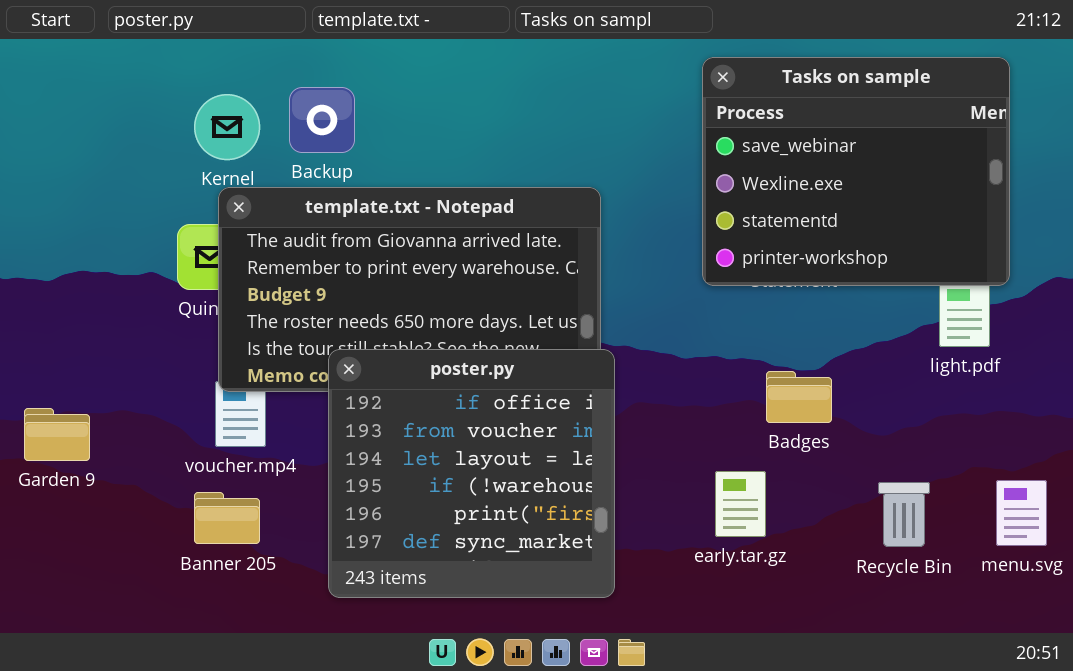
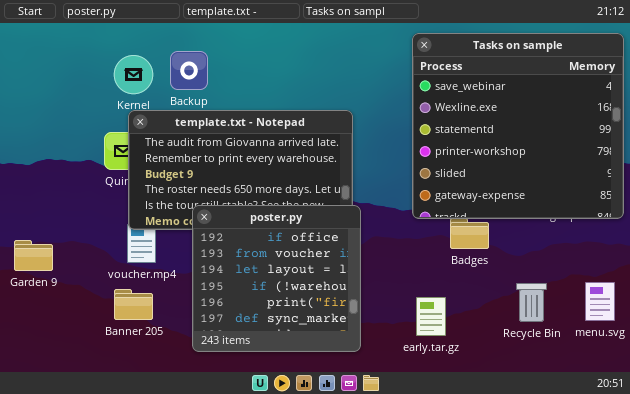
Tasks on sample: [702,57,1010,286] -> [412,33,624,219], resized
early.tar.gz: [715,471,766,537] -> [416,297,446,336], moved

